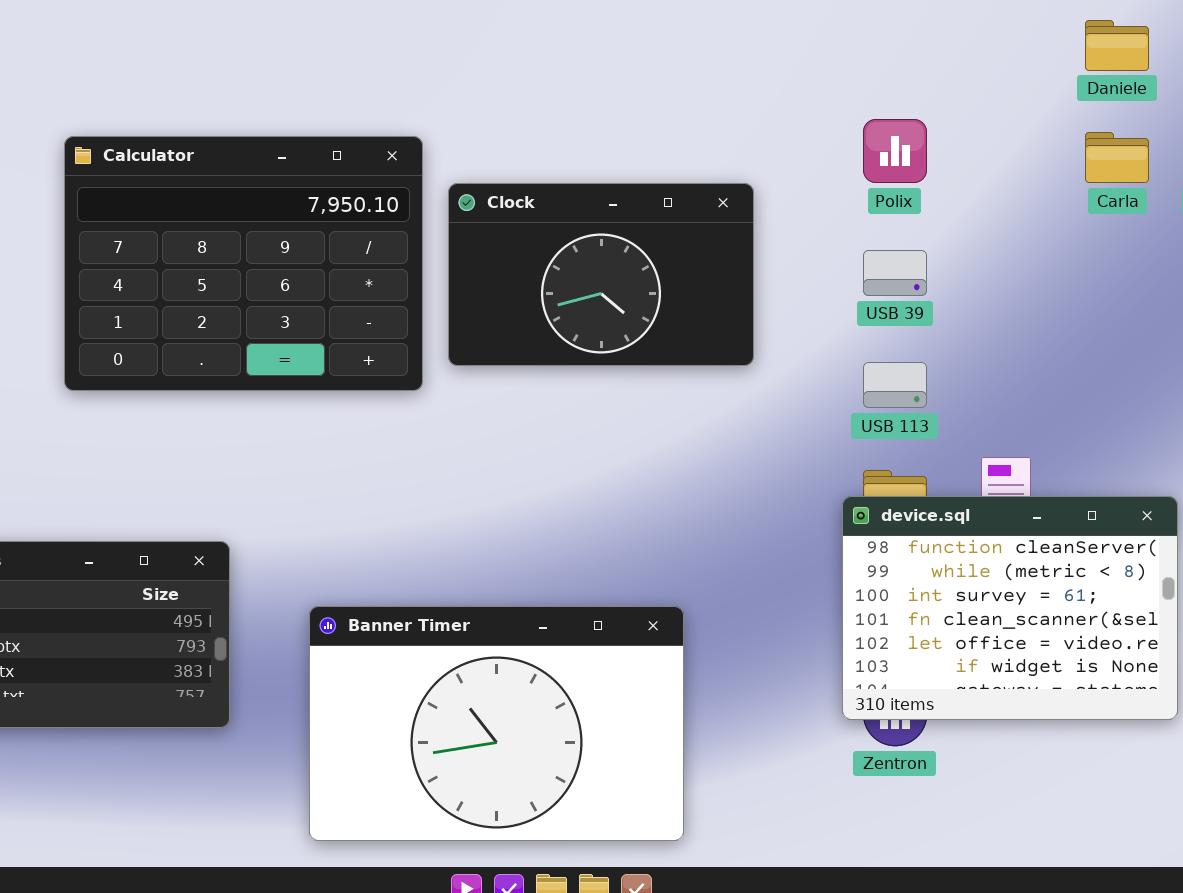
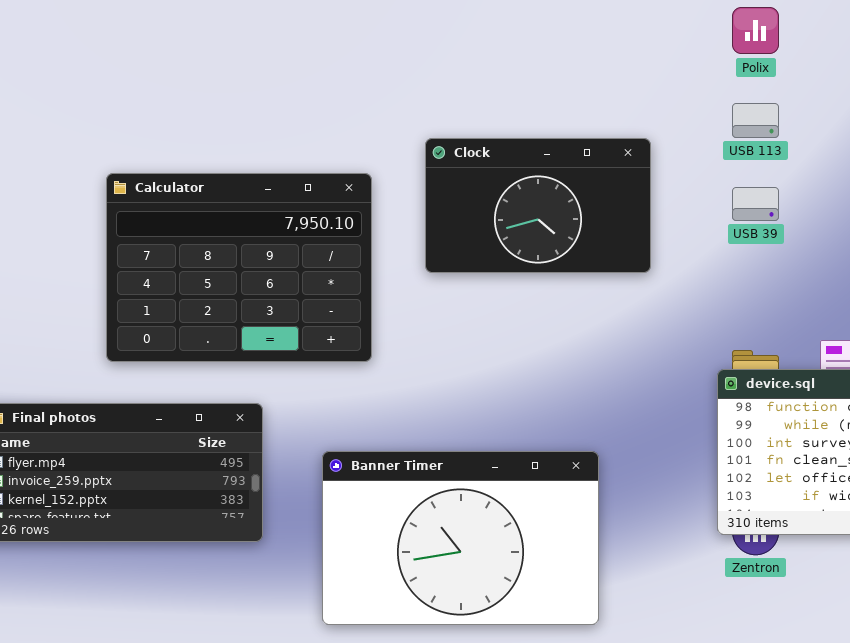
Polix: [863,119,927,183] -> [732,7,779,54], moved
Calculator: [64,136,423,391] -> [106,173,372,362], moved
USB 113: [863,362,927,408] -> [732,103,779,138], moved

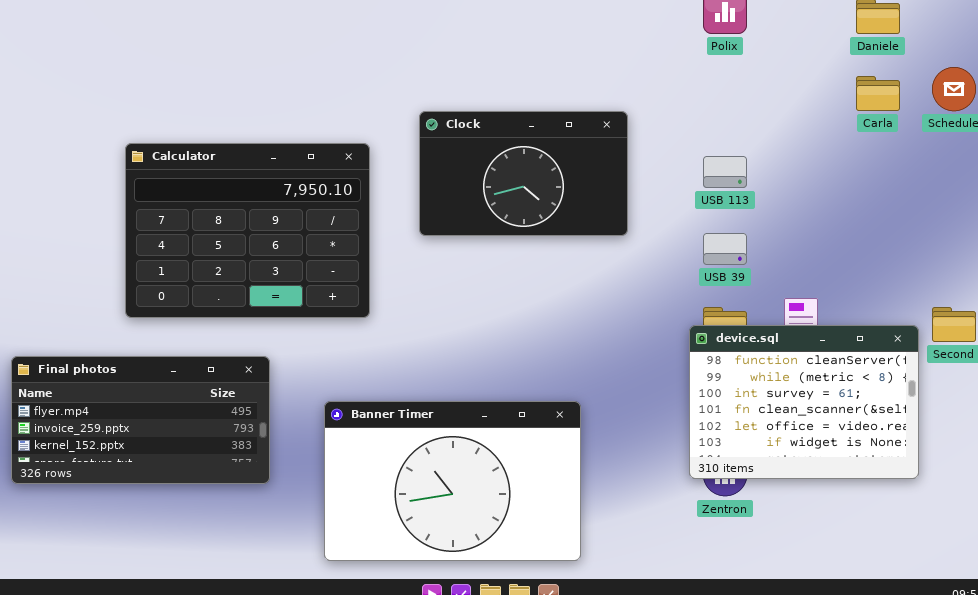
USB 113: [732,103,779,138] -> [703,156,747,188], moved
USB 39: [732,187,779,221] -> [703,233,747,265], moved

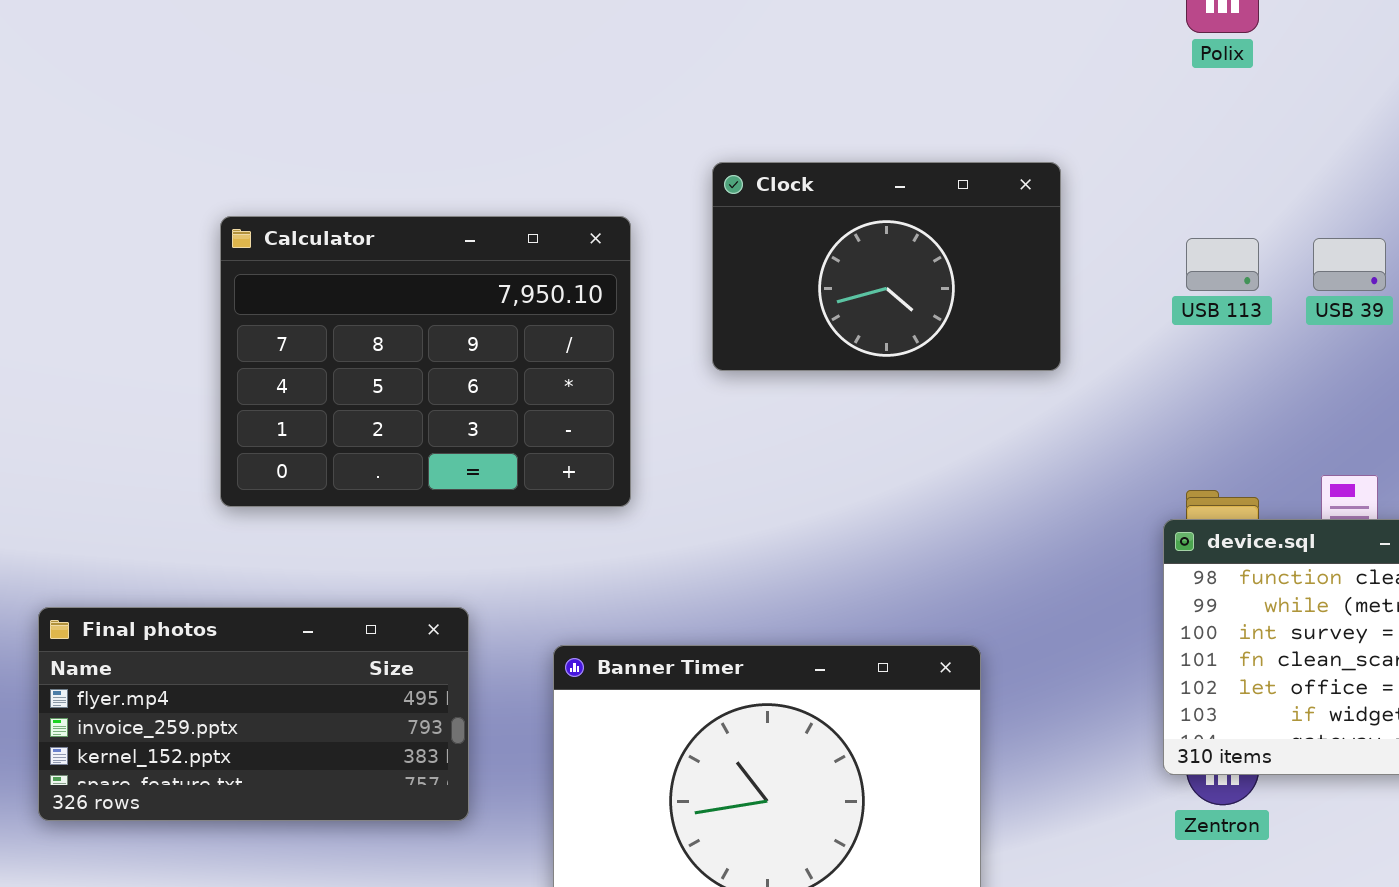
USB 39: [703,233,747,265] -> [1313,238,1386,291], moved
Final photos: [11,356,270,484] -> [38,607,469,821], moved

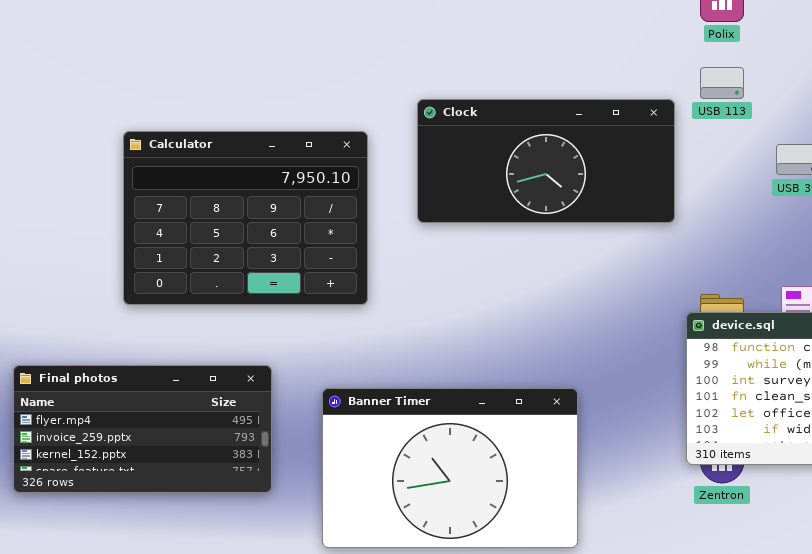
Clock: [712,162,1061,371] -> [417,99,675,223], resized
USB 113: [1186,238,1259,291] -> [700,67,744,99], moved

